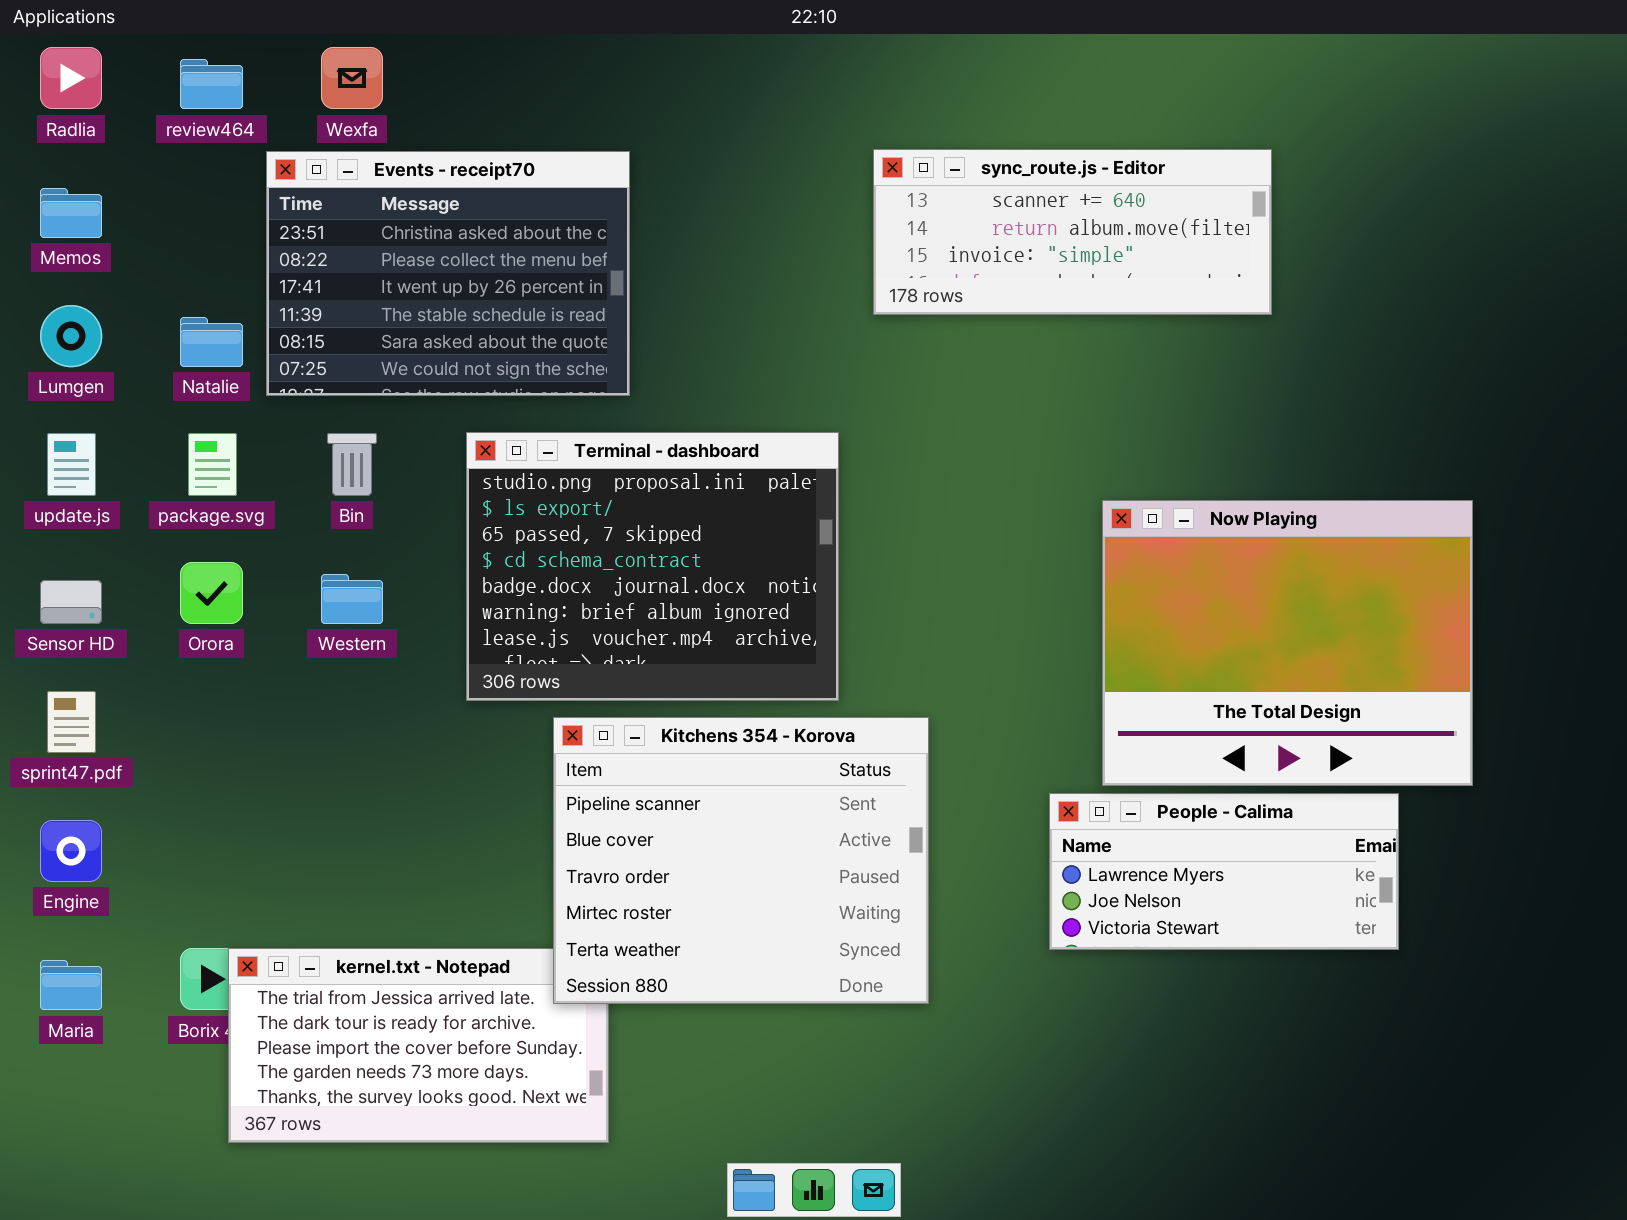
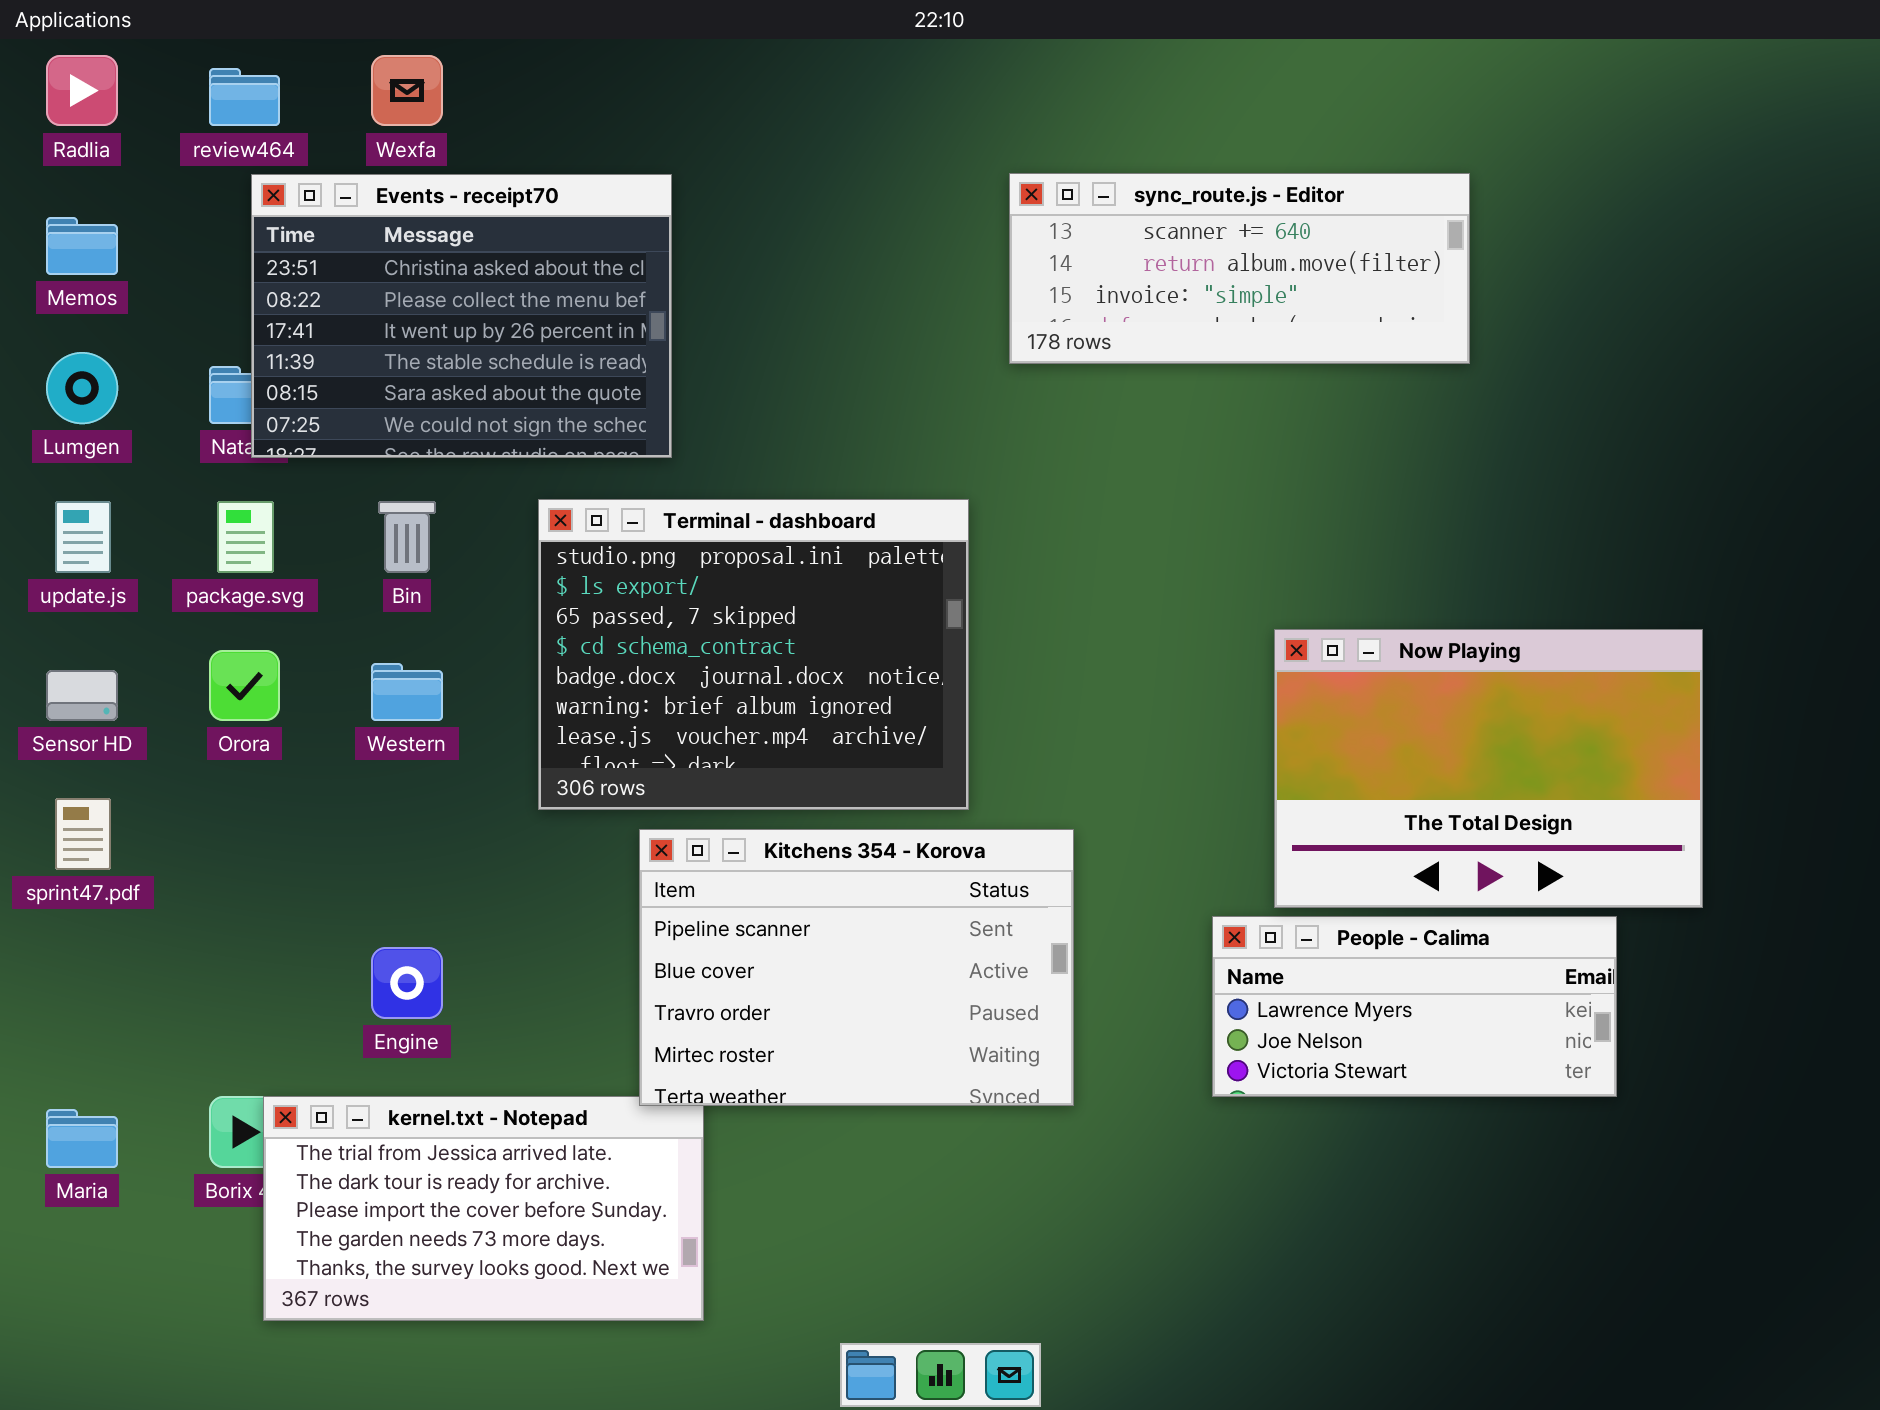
Events - receipt70: [266,151,630,396] -> [251,174,672,458], moved
Now Playing: [1102,500,1473,786] -> [1274,629,1703,908], resized
Kitchens 354 - Korova: [553,717,929,1004] -> [639,829,1074,1106], resized
Engine: [40,820,102,882] -> [371,947,443,1019], moved

